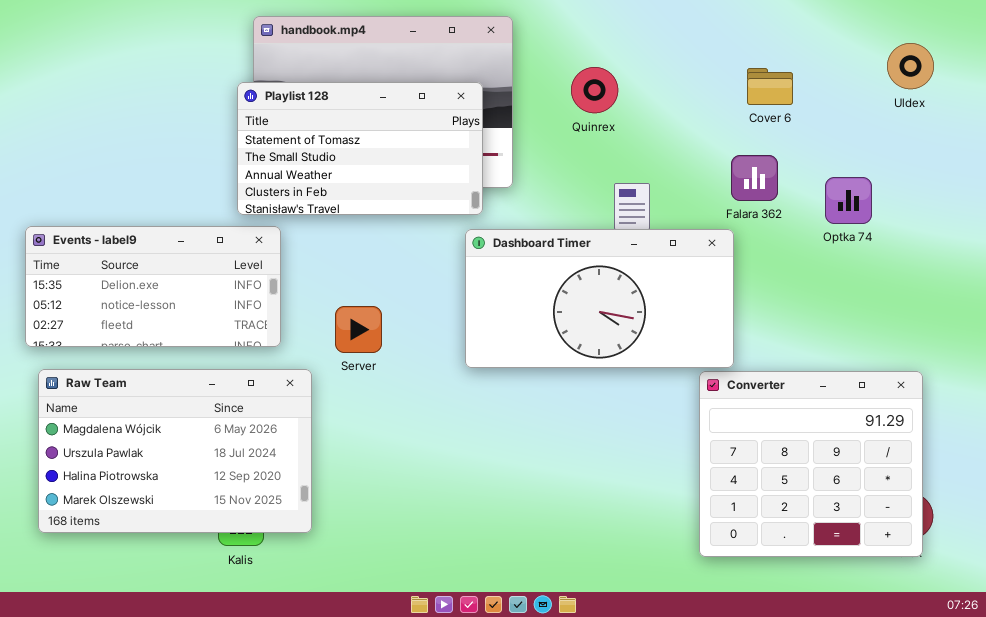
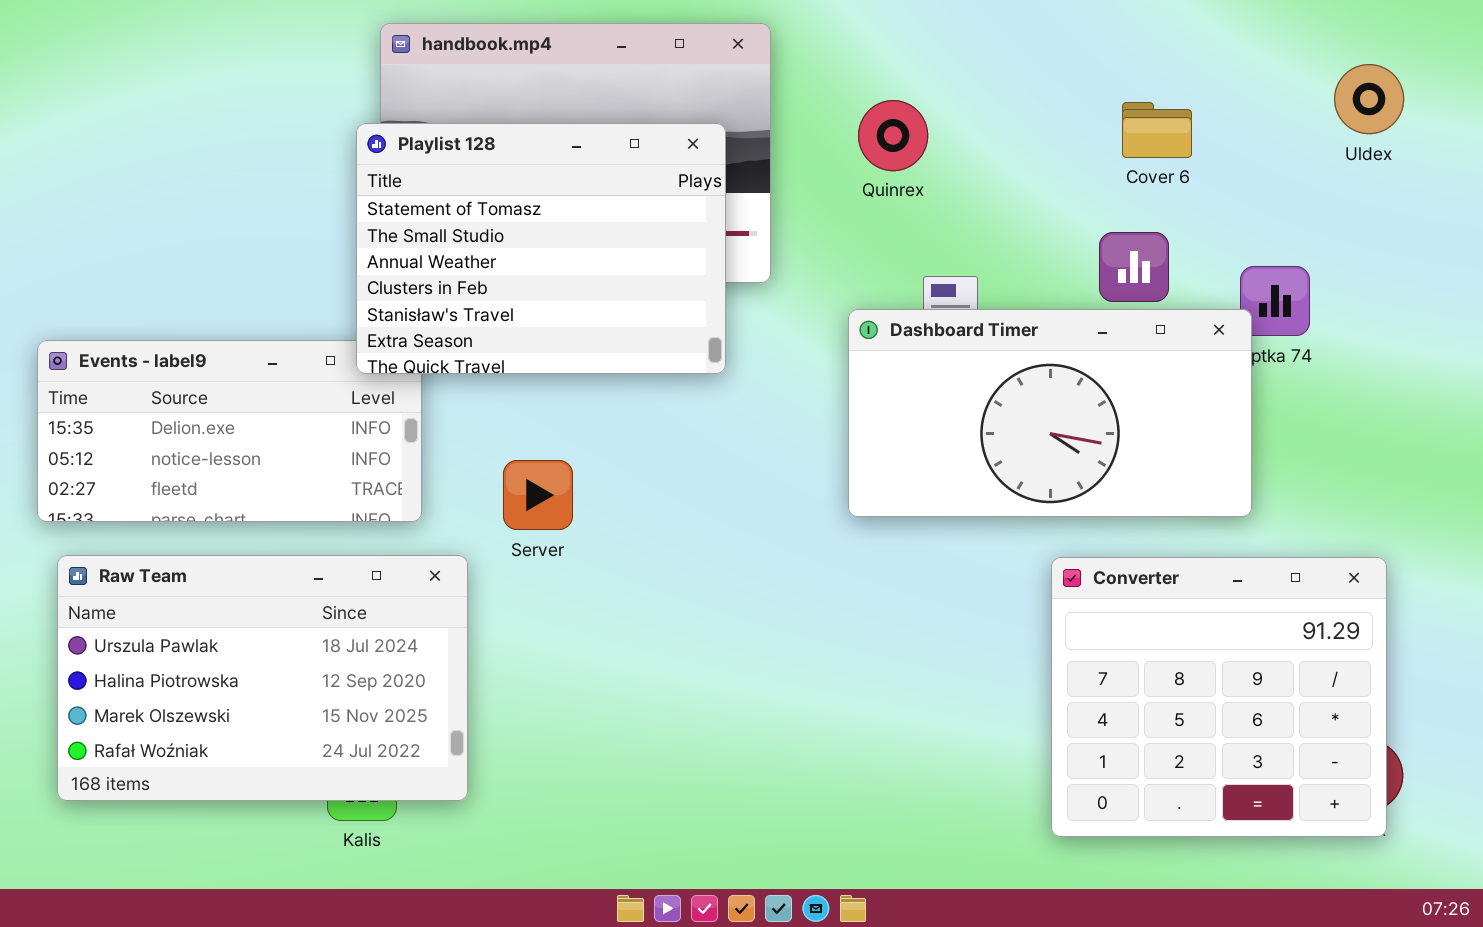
Playlist 128: [237,82,483,215] -> [356,123,726,374], resized
Dashboard Timer: [465,229,734,368] -> [848,309,1252,517], moved
Raw Team: [38,369,312,533] -> [57,555,468,801], scrolled down 1 row

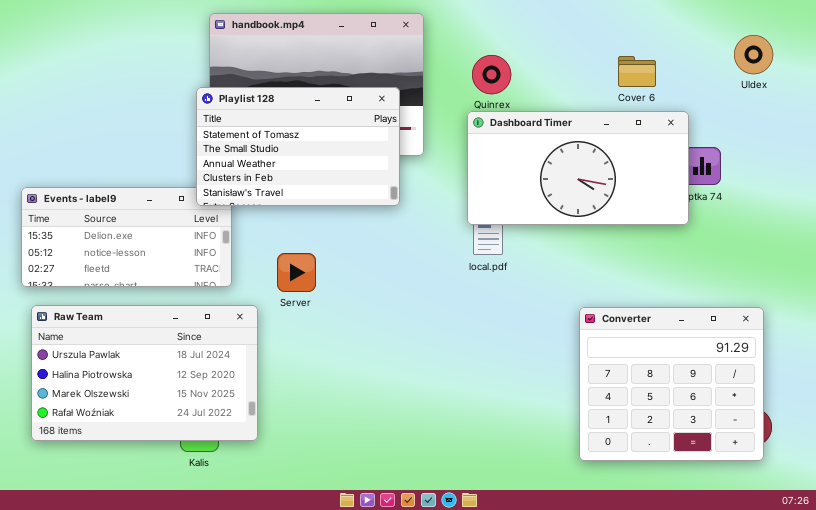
Playlist 128: [356,123,726,374] -> [196,87,400,206], resized
Dashboard Timer: [848,309,1252,517] -> [467,111,689,225], moved

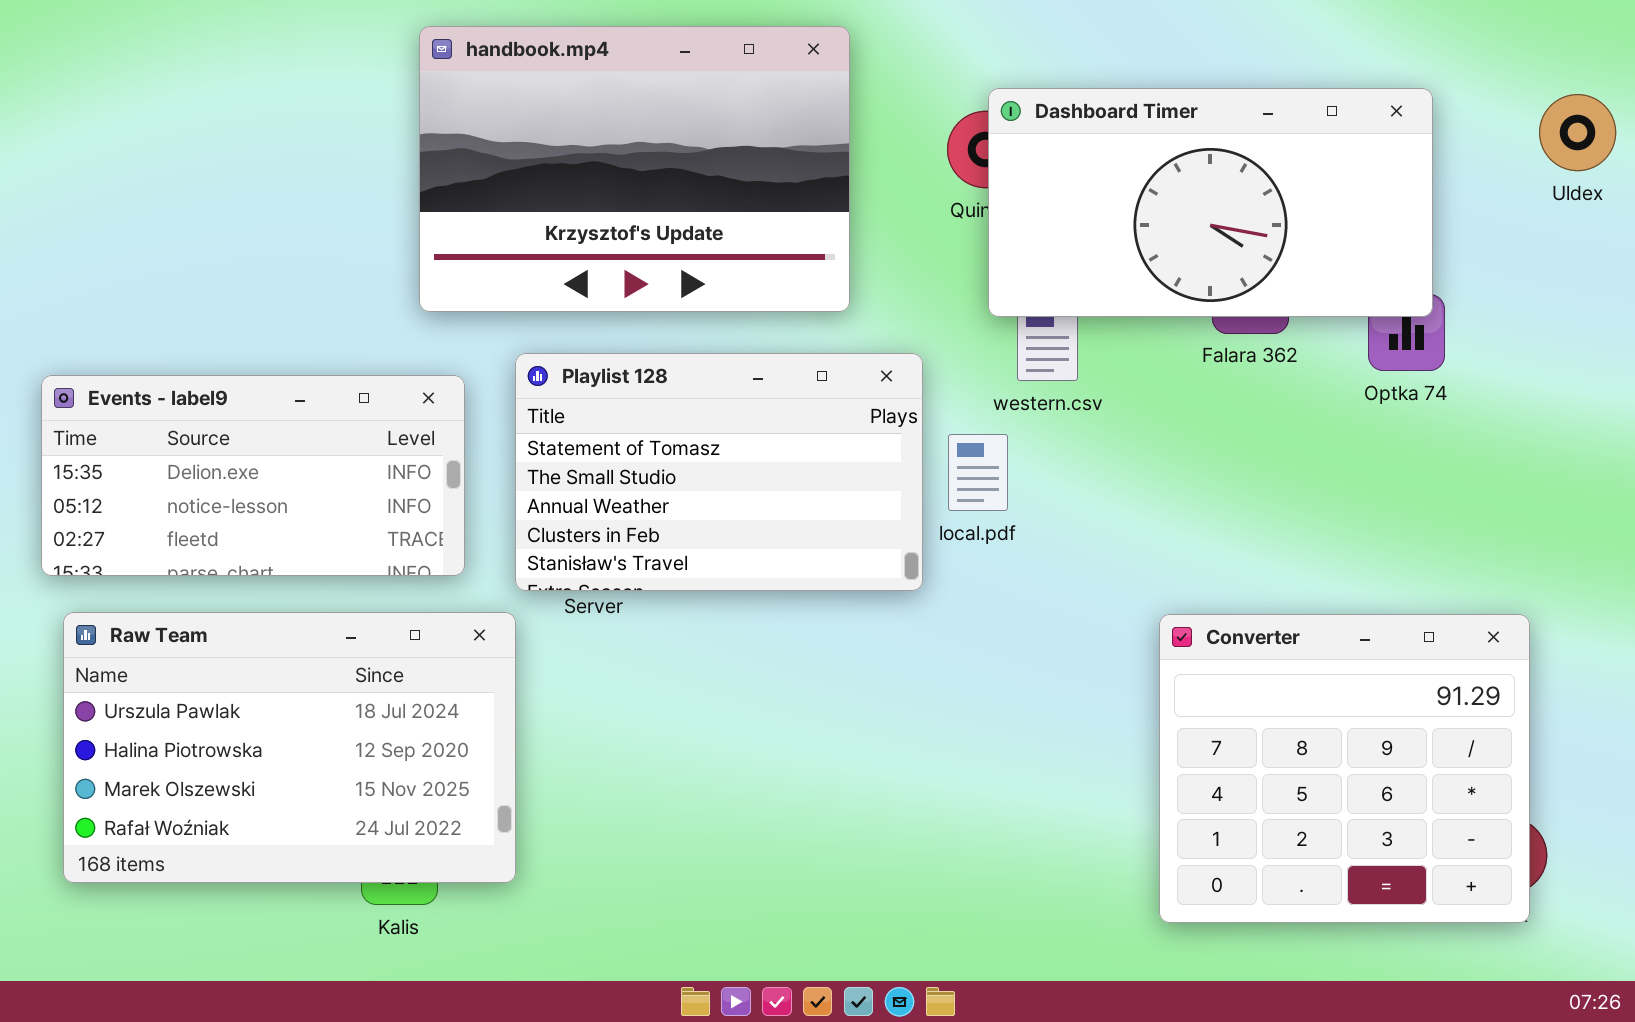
Uldex: [734,35,773,74] -> [1539,94,1616,171], moved
Playlist 128: [196,87,400,206] -> [515,353,923,591], moved
Dashboard Timer: [467,111,689,225] -> [988,88,1433,317], moved

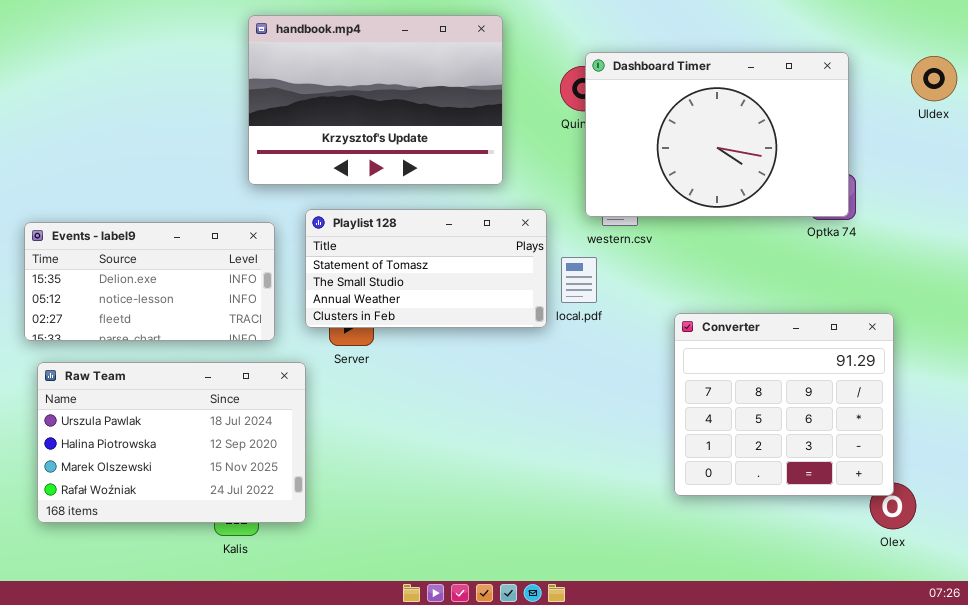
Dashboard Timer: [988,88,1433,317] -> [585,52,849,217], resized
Playlist 128: [515,353,923,591] -> [305,209,547,328], resized
Converter: [1159,614,1530,923] -> [674,313,894,496], moved

